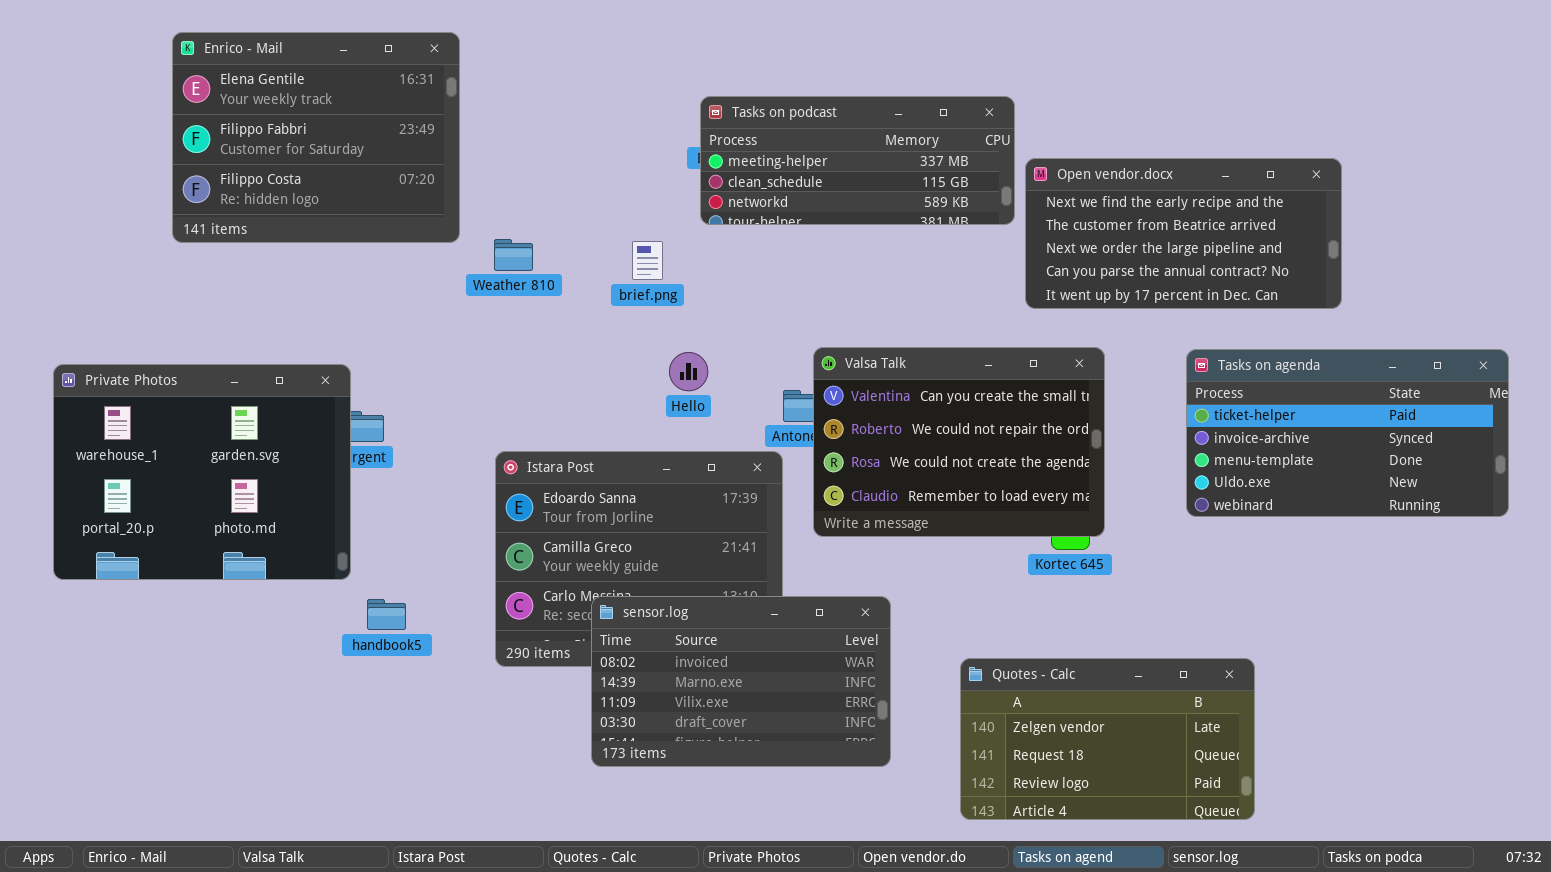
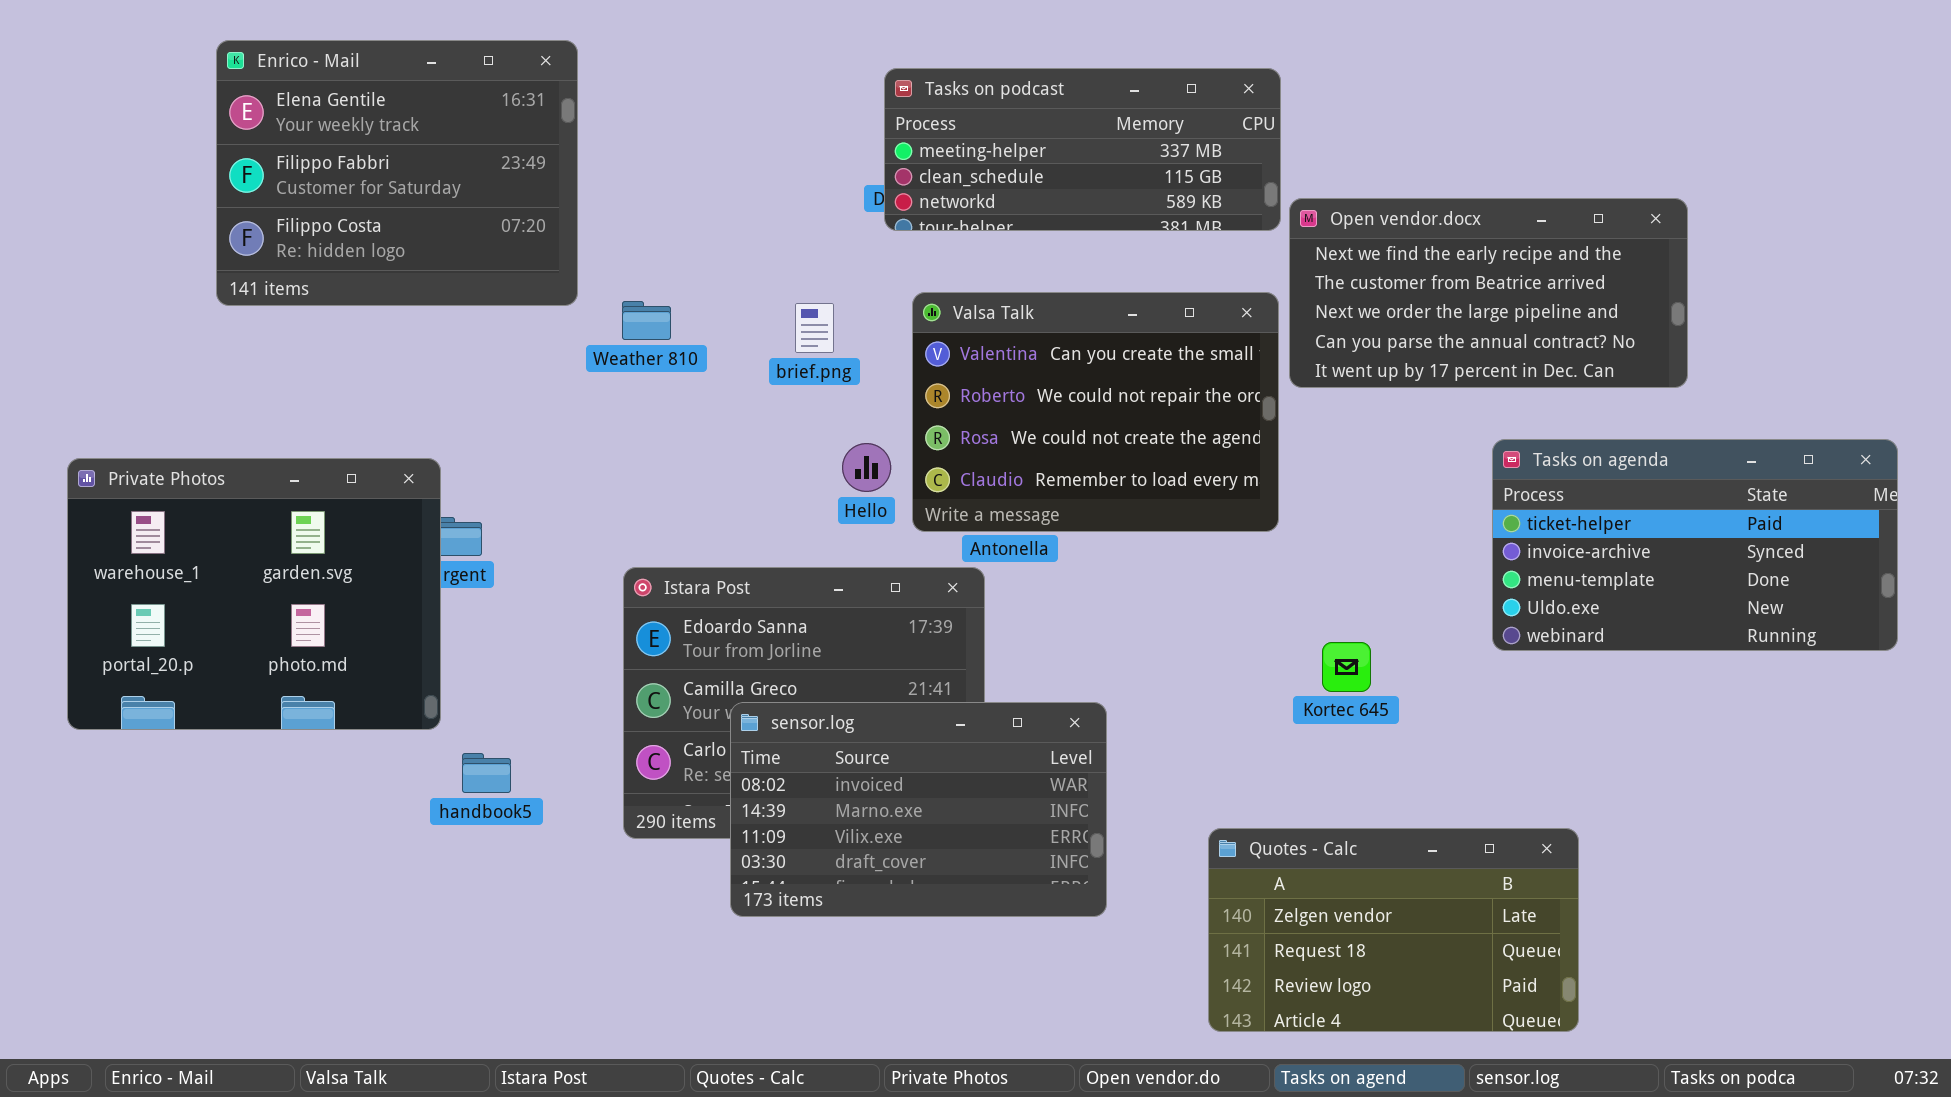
Tasks on podcast: [700,96,1015,225] -> [884,68,1281,231], moved
Valsa Talk: [813,347,1105,537] -> [912,292,1279,532], moved
sensor.log: [591,596,891,767] -> [730,702,1107,917], moved

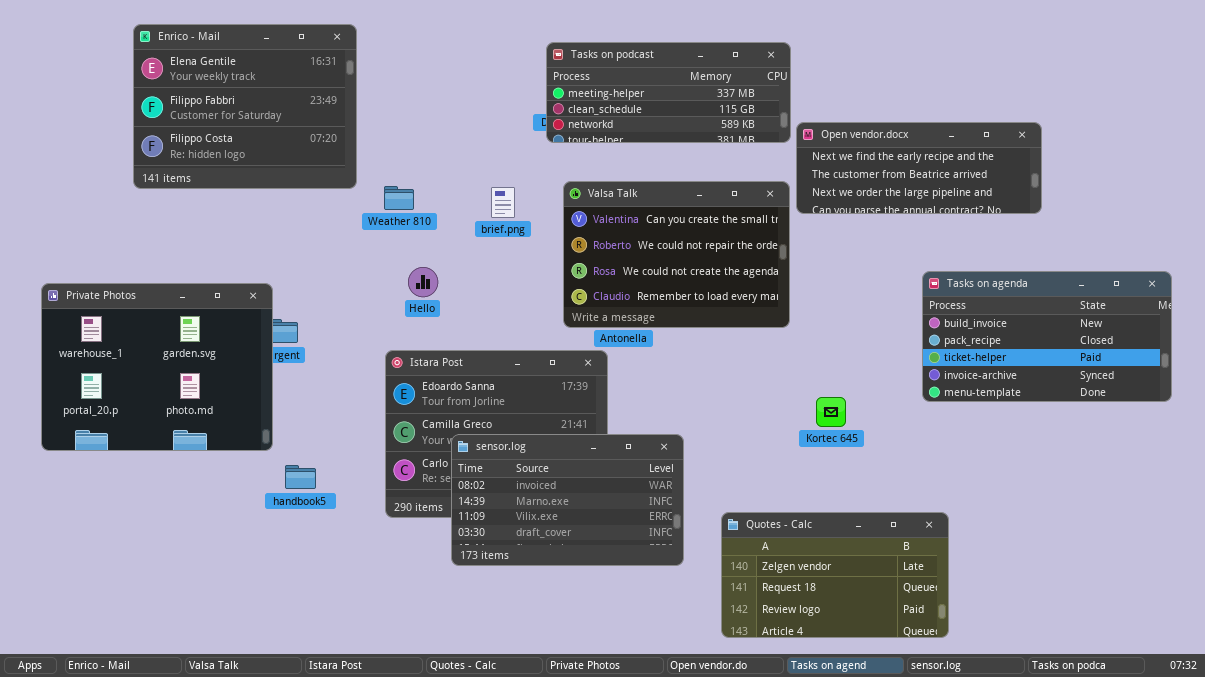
Open vendor.docx: [1289,198,1688,388] -> [796,122,1042,214], resized
Tasks on agenda: [1492,439,1898,651] -> [922,271,1172,402], scrolled up 2 rows
Hello: [842,443,891,492] -> [408,267,438,297], moved
Quotes - Calc: [1208,828,1579,1032] -> [721,512,949,638], moved

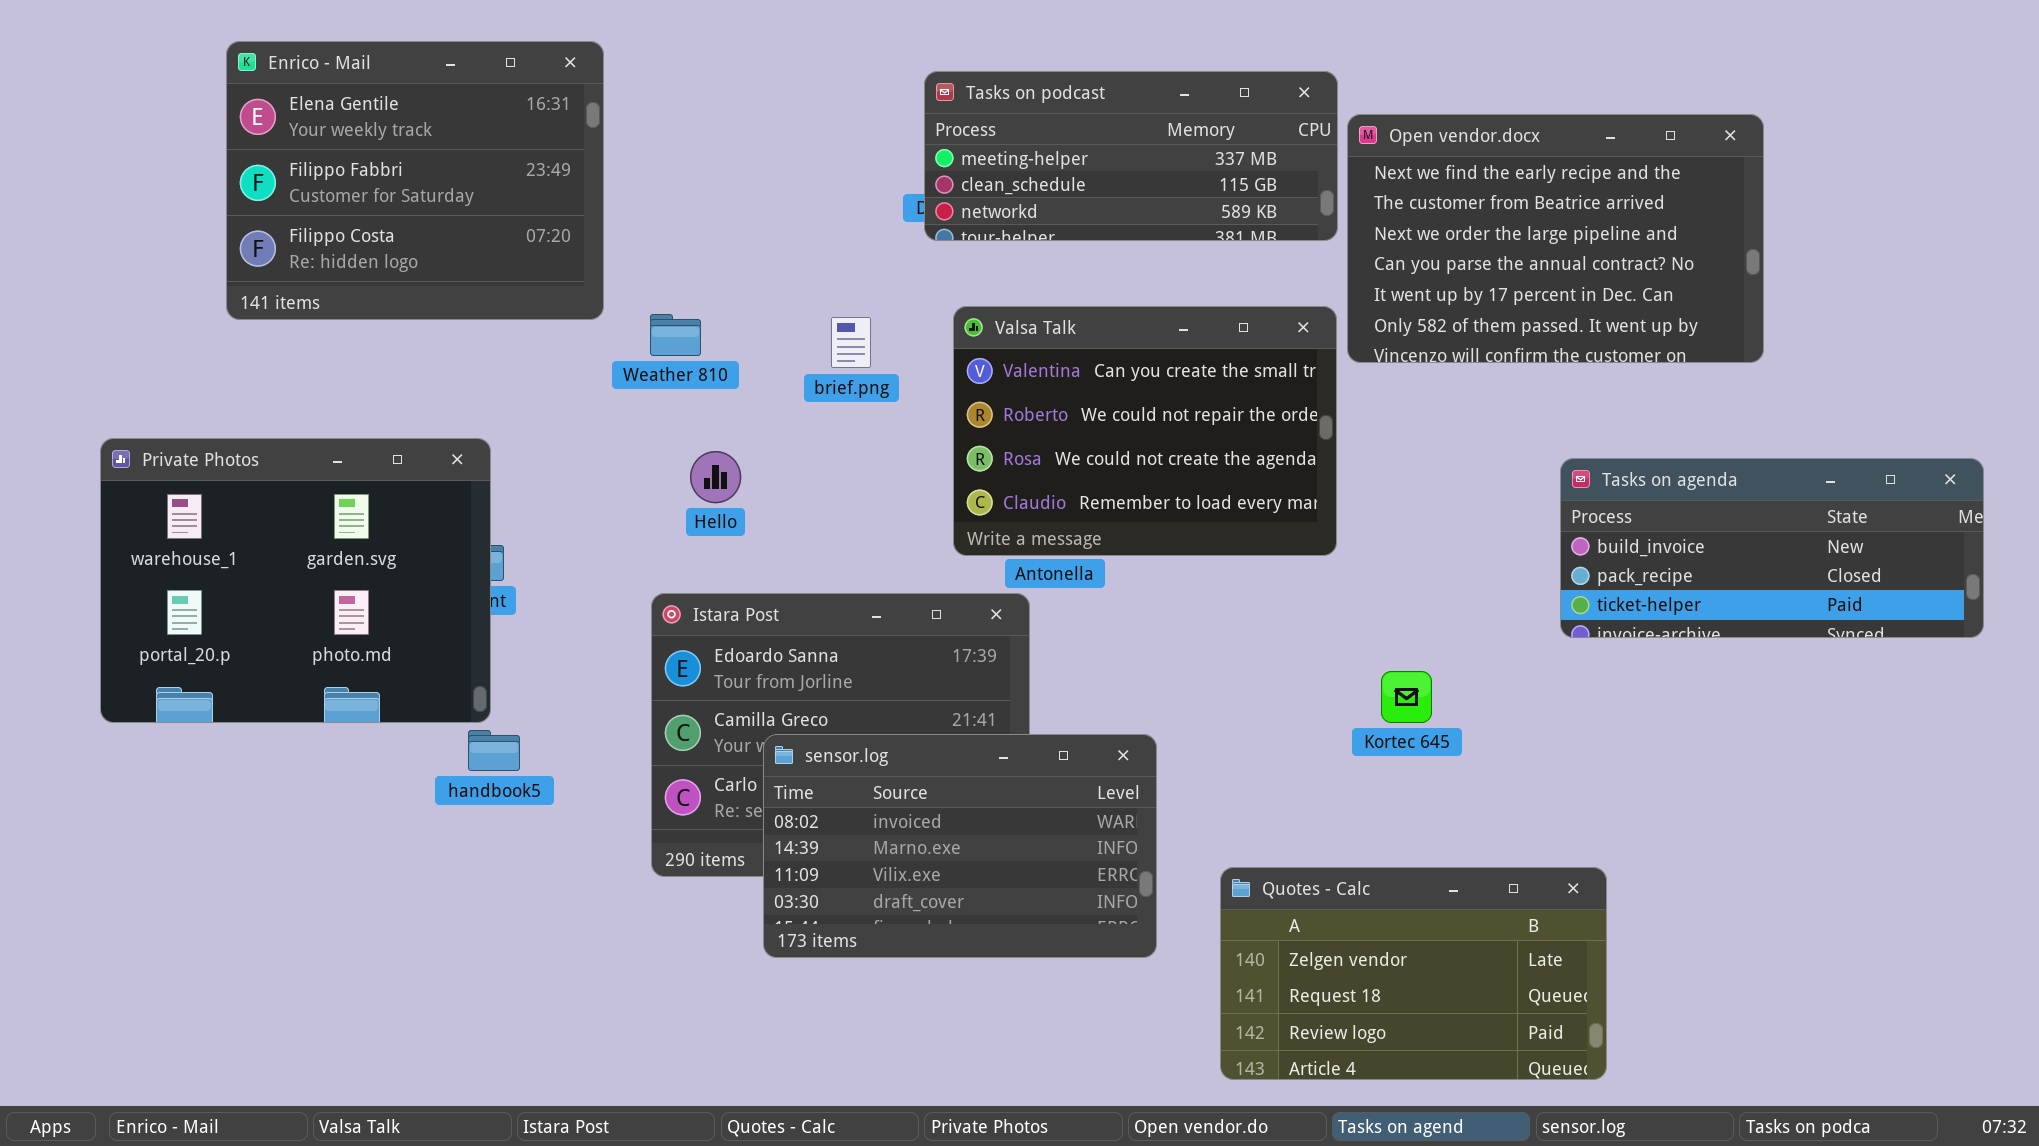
Open vendor.docx: [796,122,1042,214] -> [1347,114,1764,363], resized
Tasks on agenda: [922,271,1172,402] -> [1560,458,1984,638], resized
Private Photos: [41,283,273,451] -> [100,438,491,723], moved
handbook5: [285,465,316,489] -> [468,730,520,771], moved

